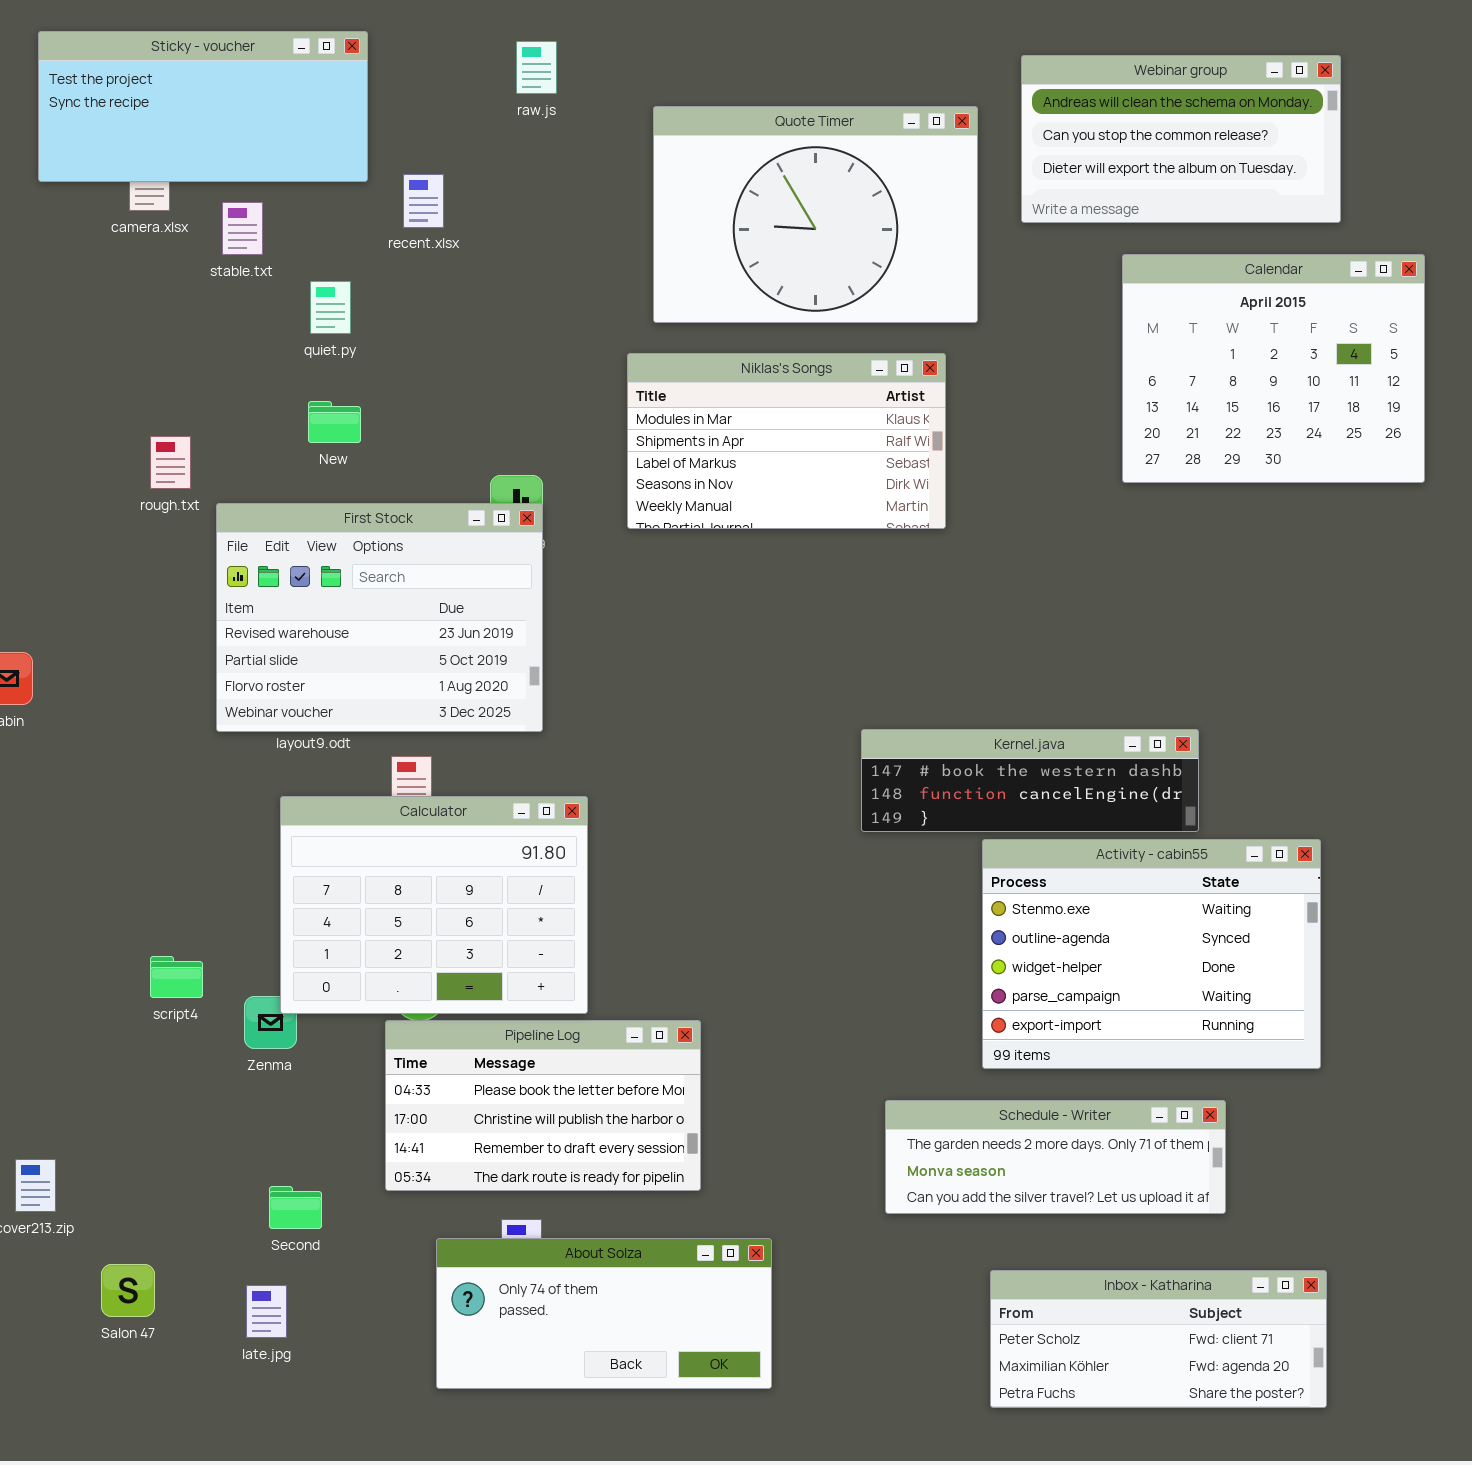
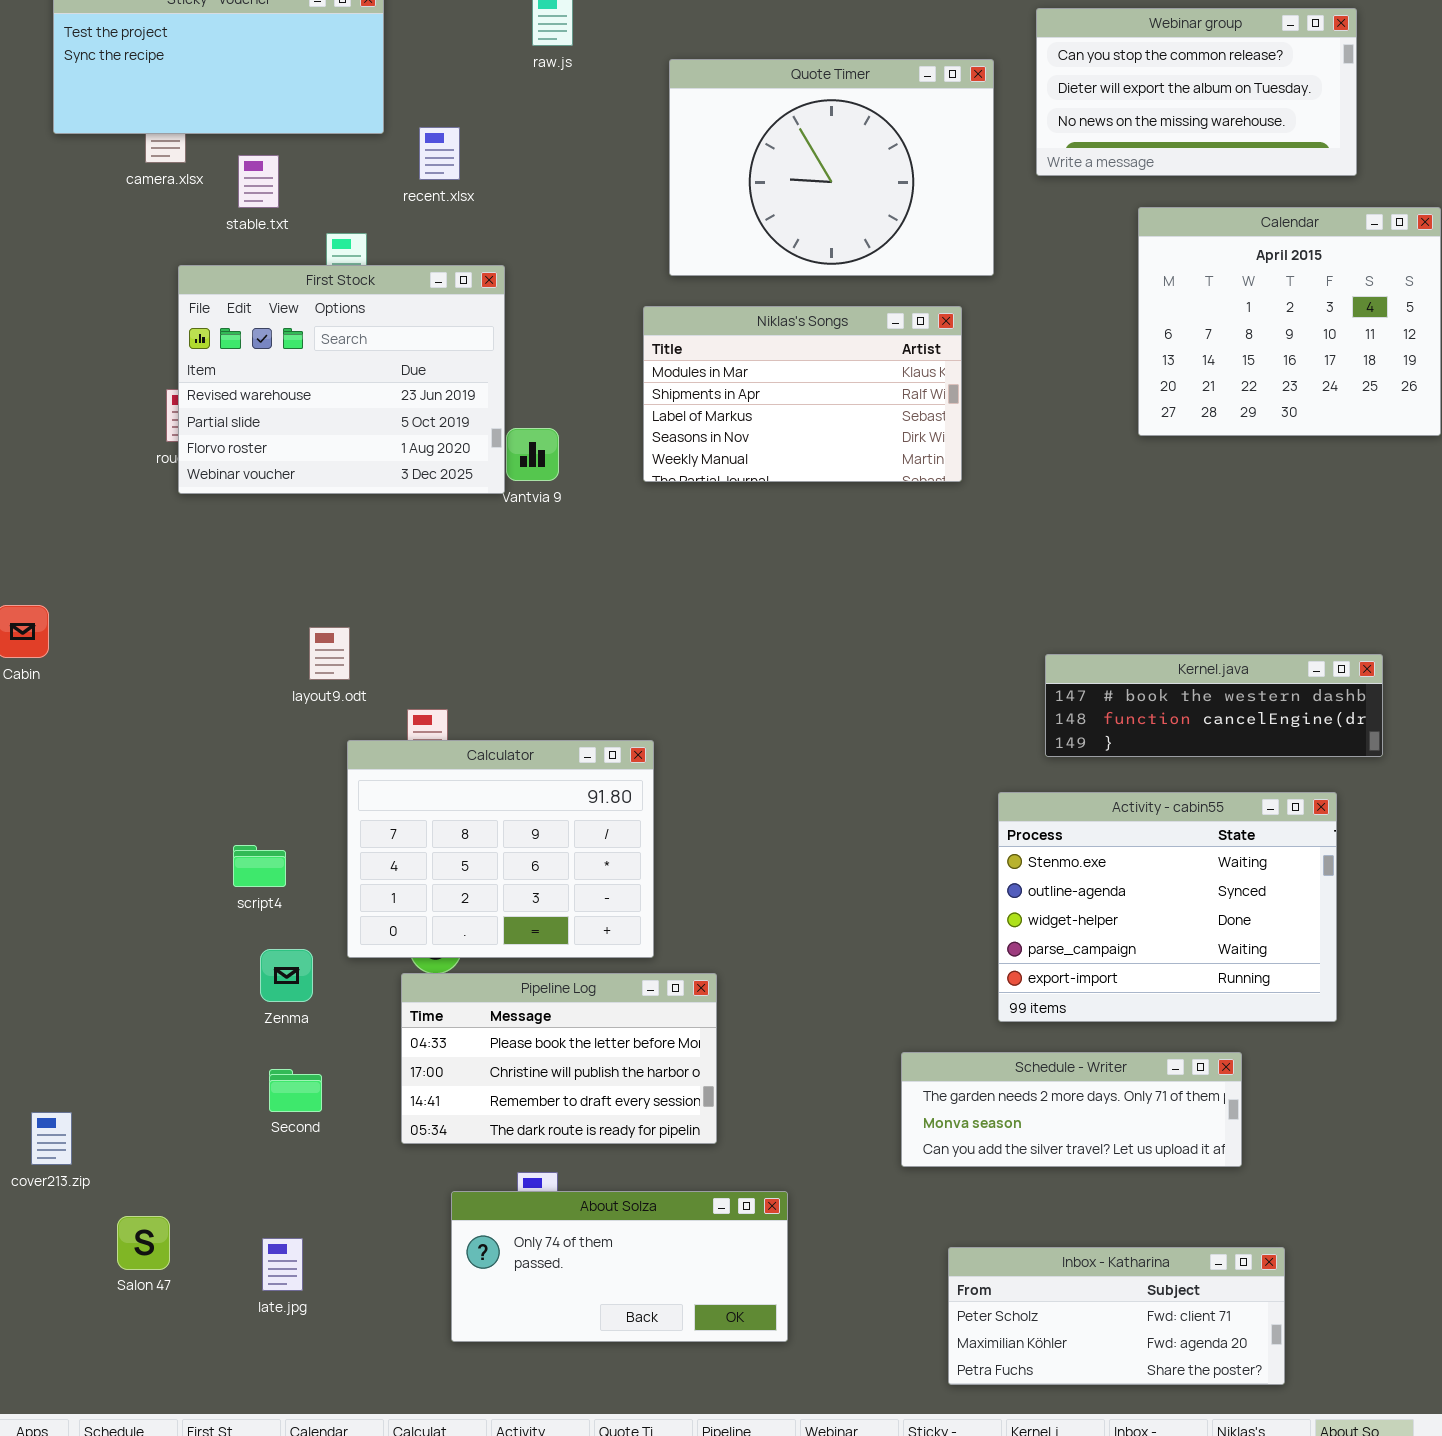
Webinar group: [1021,55,1341,223] -> [1036,8,1357,176], scrolled down 1 row
First Stock: [216,503,543,732] -> [178,265,505,494], moved
Kernel.java: [861,729,1199,832] -> [1045,654,1383,757], moved
Calculator: [280,796,588,1014] -> [347,740,654,958], moved
script4: [150,956,203,998] -> [233,845,286,887], moved
Second: [269,1186,322,1229] -> [269,1069,322,1112], moved
Inbox - Katharina: [990,1270,1327,1408] -> [948,1247,1285,1385], moved

